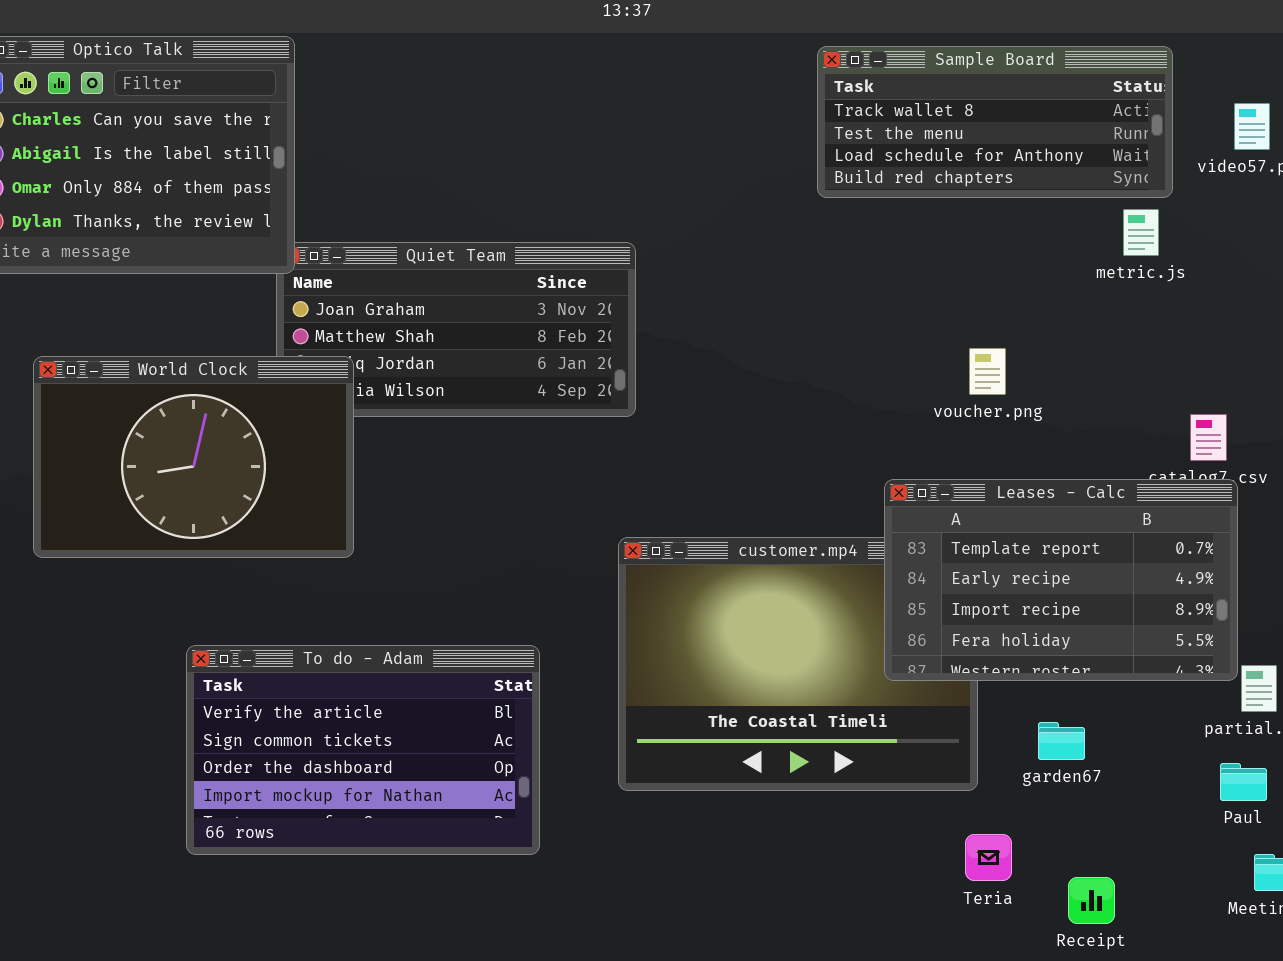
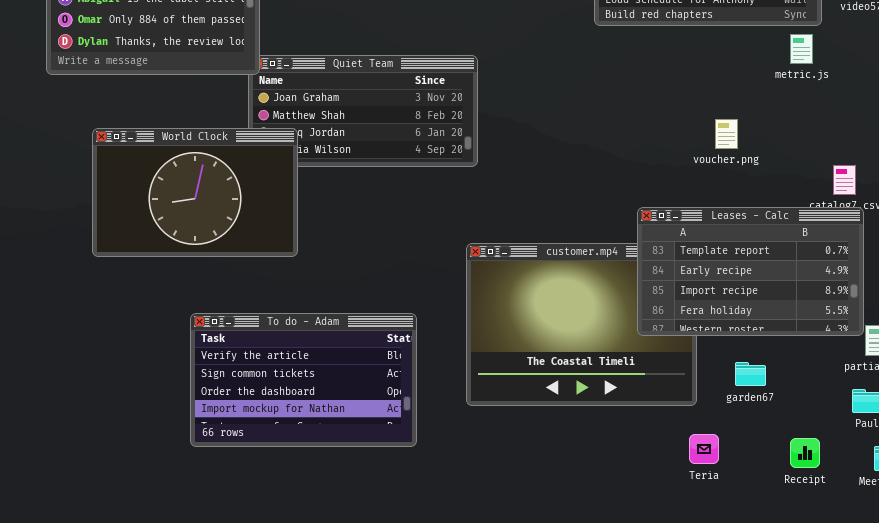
voucher.png: [969,348,1006,395] -> [715,119,738,149], moved
Receipt: [1068,877,1115,924] -> [790,438,820,468], moved

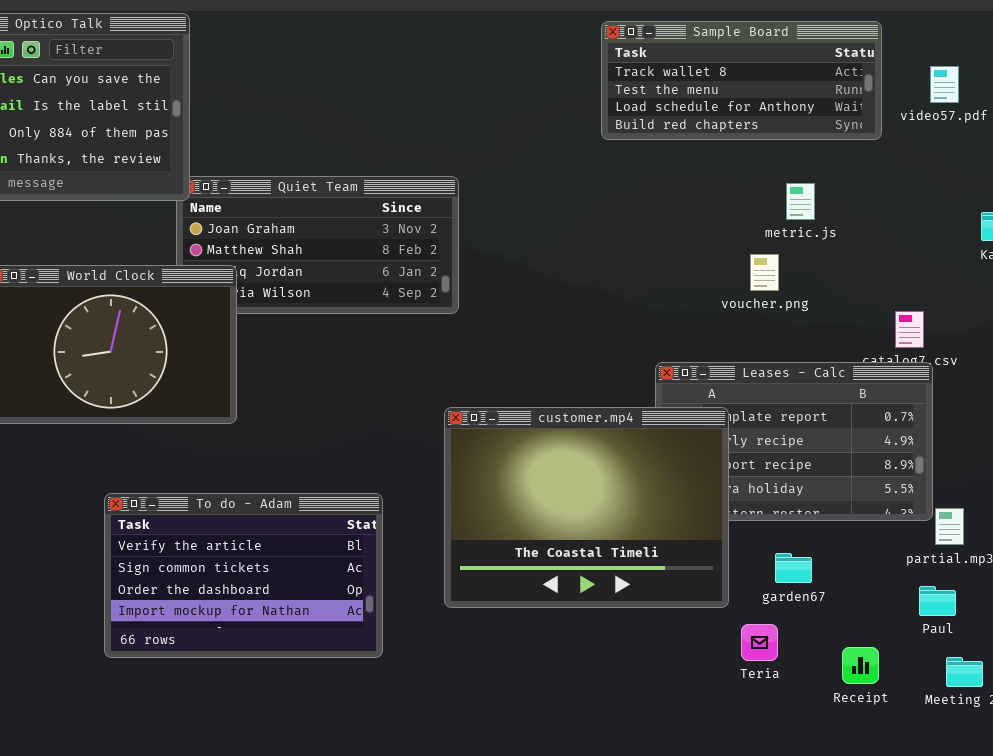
metric.js: [790,34,813,64] -> [786,183,815,220], moved
customer.mp4: [466,243,697,406] -> [444,407,729,608], raised
Teria: [689,434,719,464] -> [741,624,778,661], moved

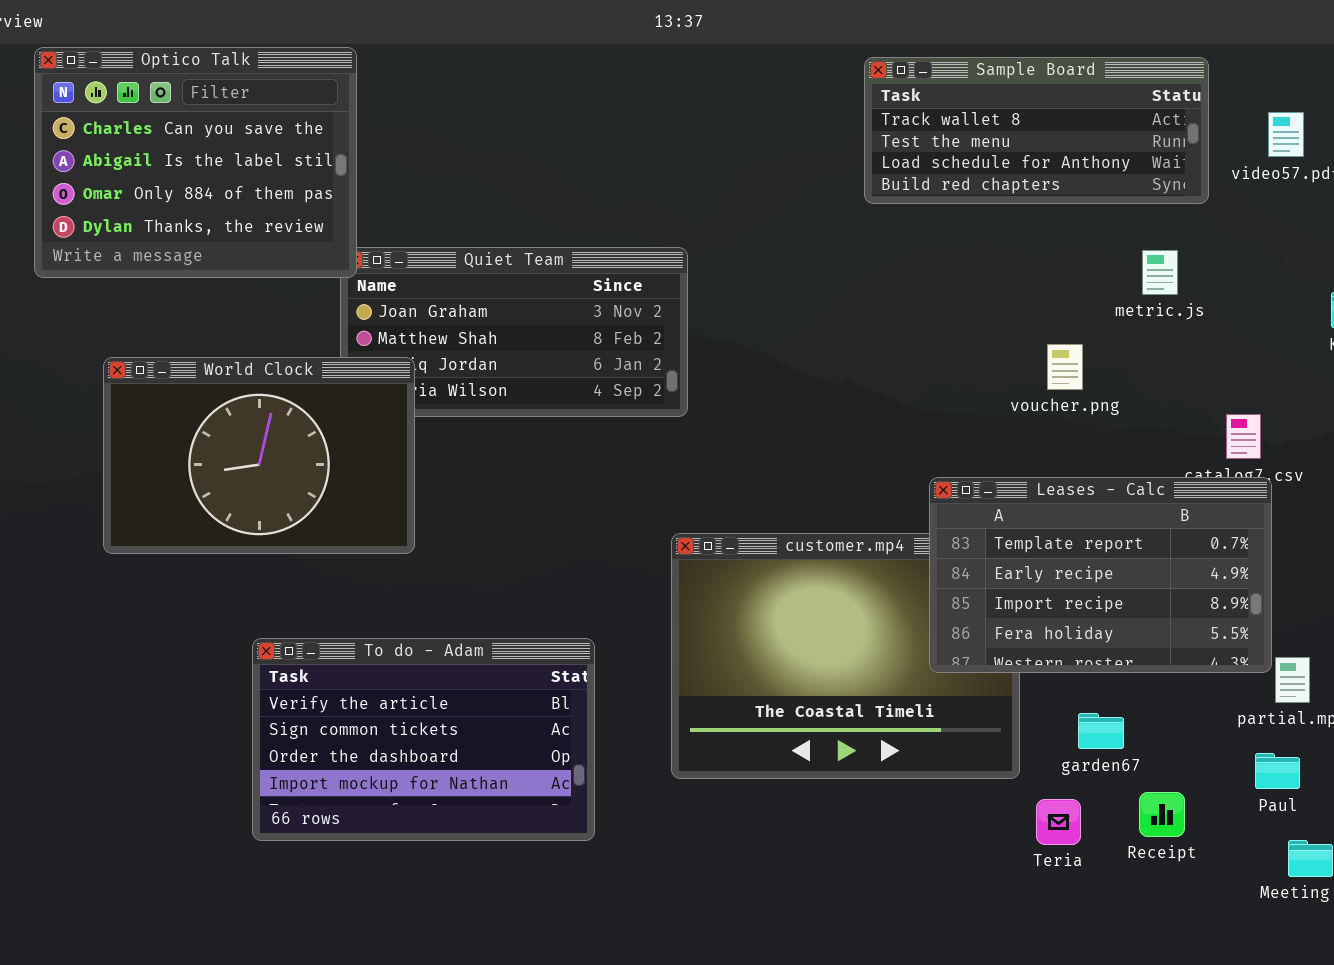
metric.js: [786,183,815,220] -> [1142,250,1178,295], moved
Leases - Calc: [655,362,933,521] -> [929,477,1272,673], raised
Receipt: [842,647,879,684] -> [1139,792,1185,837], moved

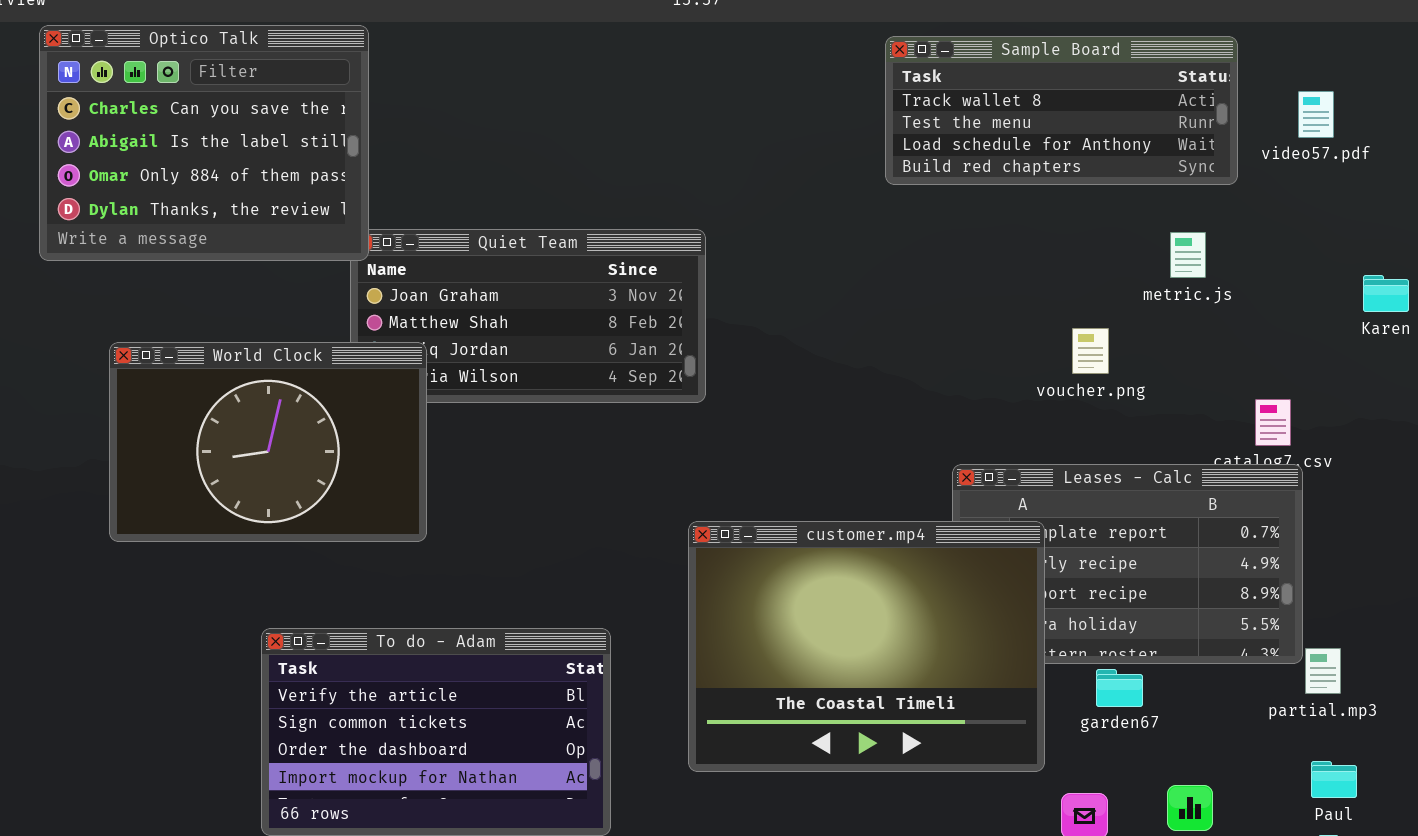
customer.mp4: [671,533,1020,779] -> [688,521,1045,772], raised
garden67: [1078,713,1124,749] -> [1096,669,1143,707], moved
Paul: [1255,753,1300,789] -> [1311,761,1357,798], moved

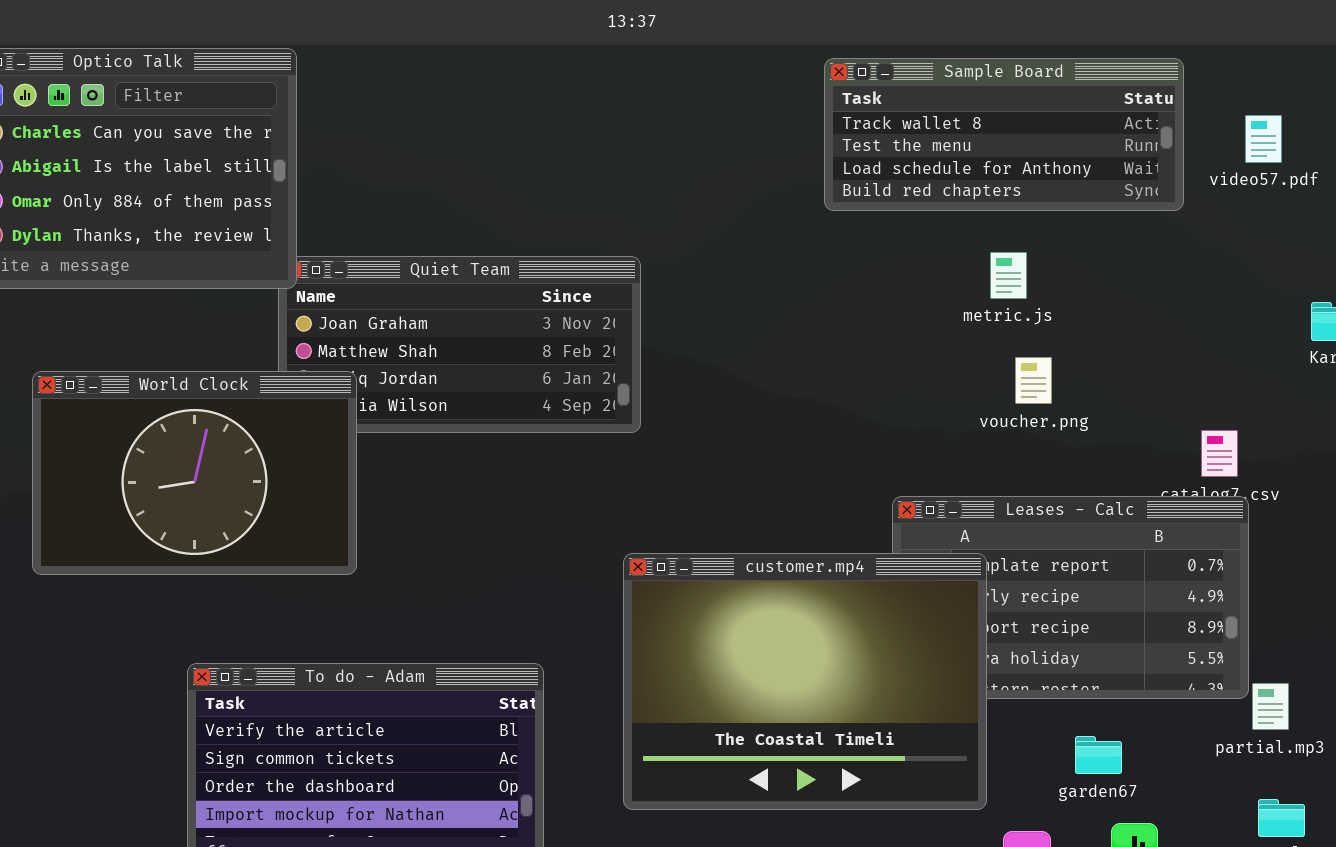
metric.js: [1170,232,1206,278] -> [990,252,1027,299], moved
garden67: [1096,669,1143,707] -> [1075,736,1122,774], moved

